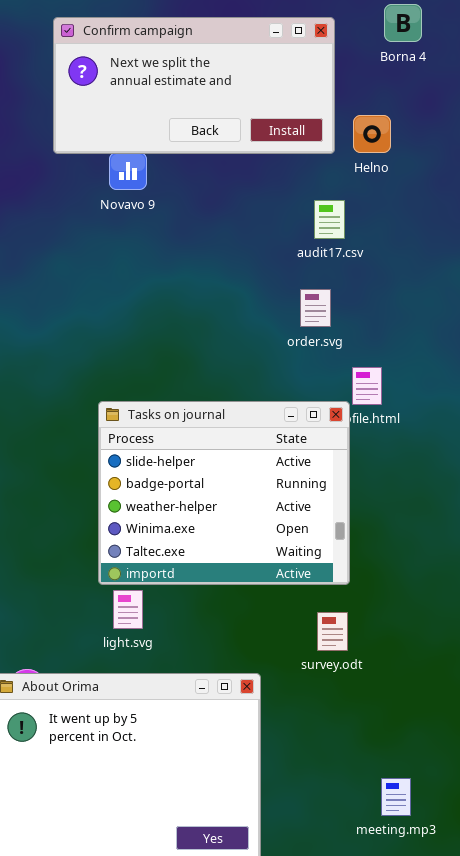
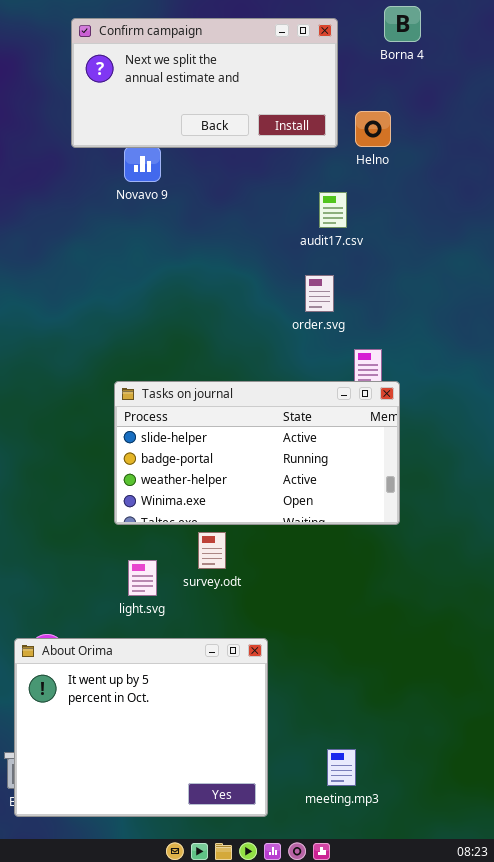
Tasks on journal: [98,401,350,585] -> [114,381,400,525], resized
survey.odt: [317,612,348,651] -> [198,532,226,569], moved
meeting.mp3: [381,778,411,816] -> [327,749,356,786], moved

